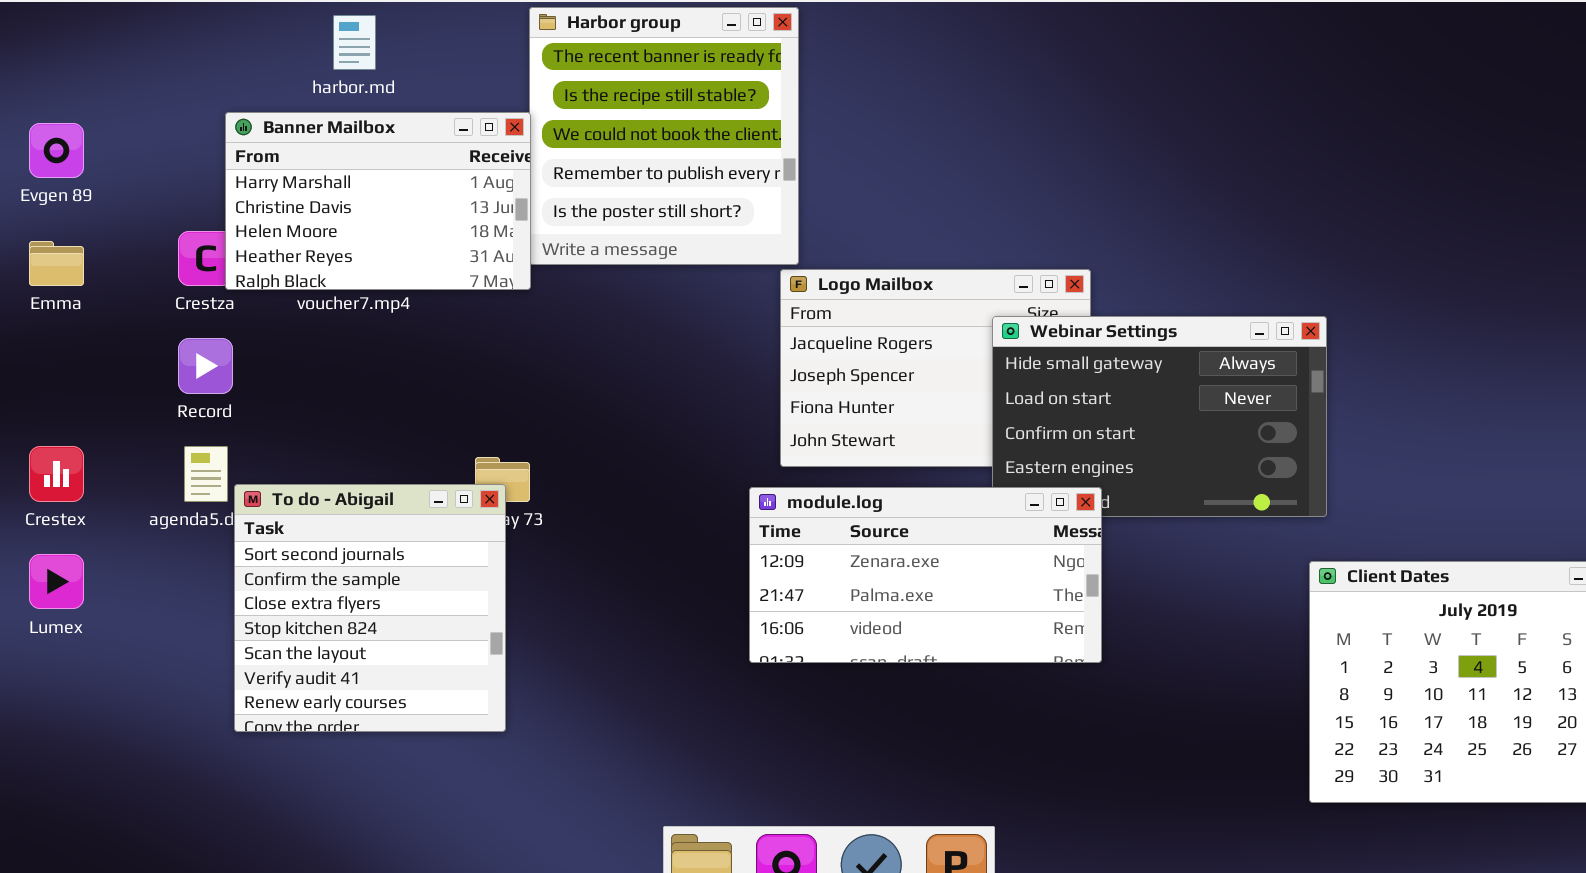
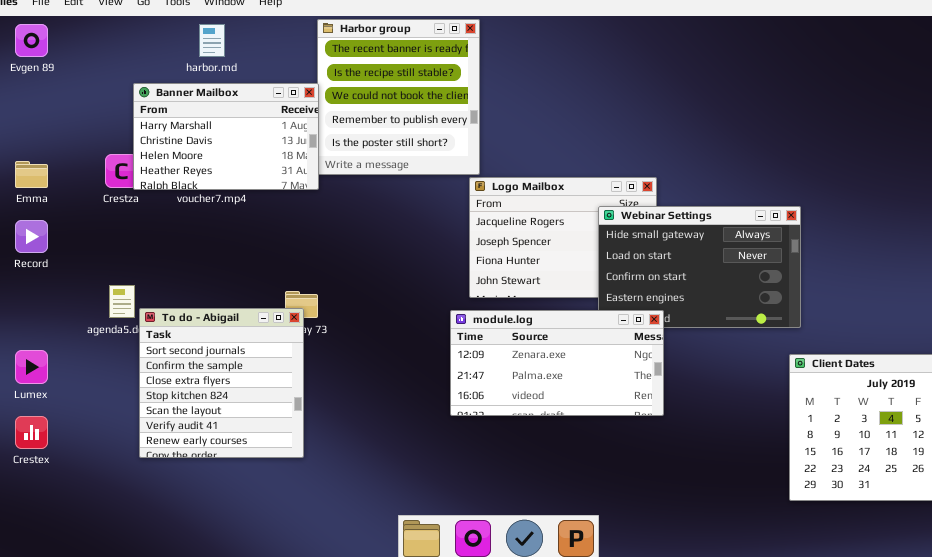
Evgen 89: [29,123,84,178] -> [15,24,48,57], moved
Record: [178,338,233,394] -> [15,220,48,253], moved
Crestex: [29,446,84,502] -> [15,416,48,449], moved

